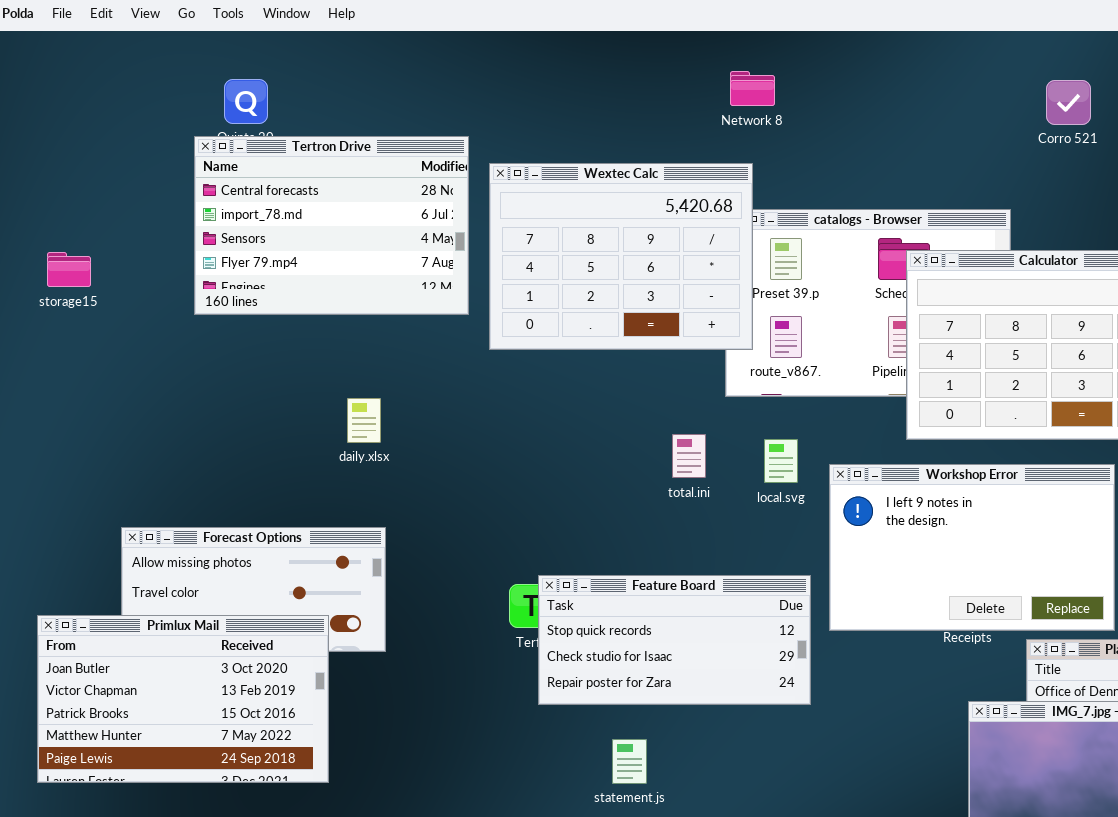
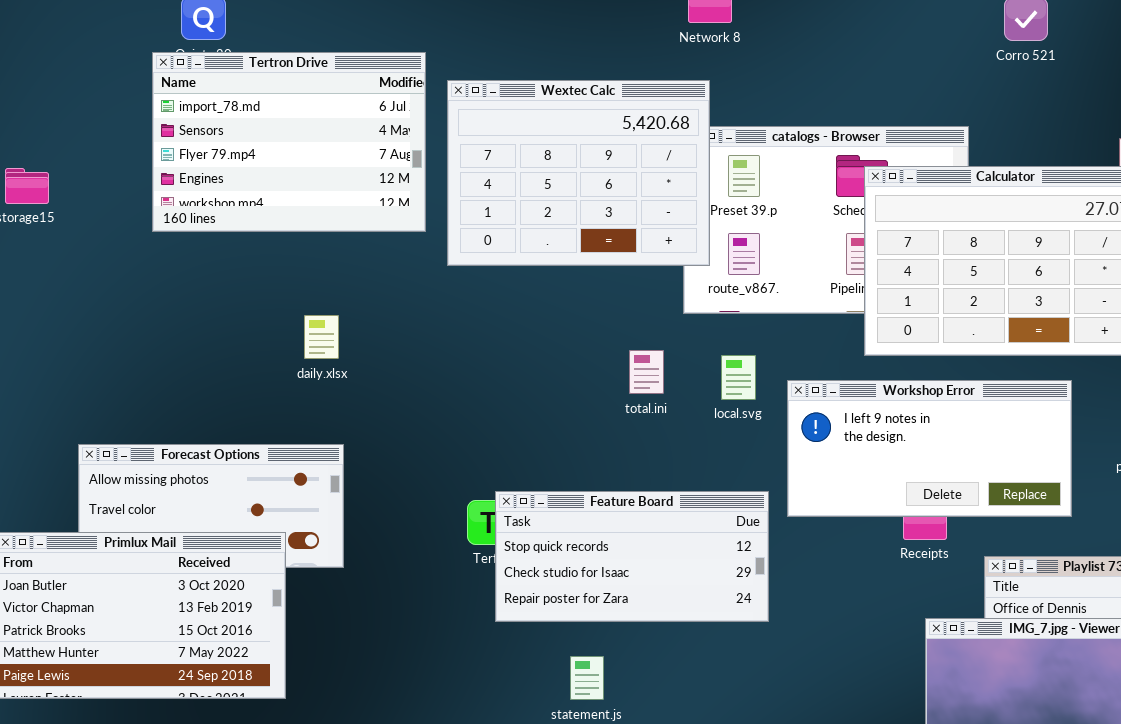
Tertron Drive: [194,136,469,315] -> [152,52,426,232], scrolled down 1 row
Workshop Error: [829,464,1115,631] -> [787,380,1072,517], resized

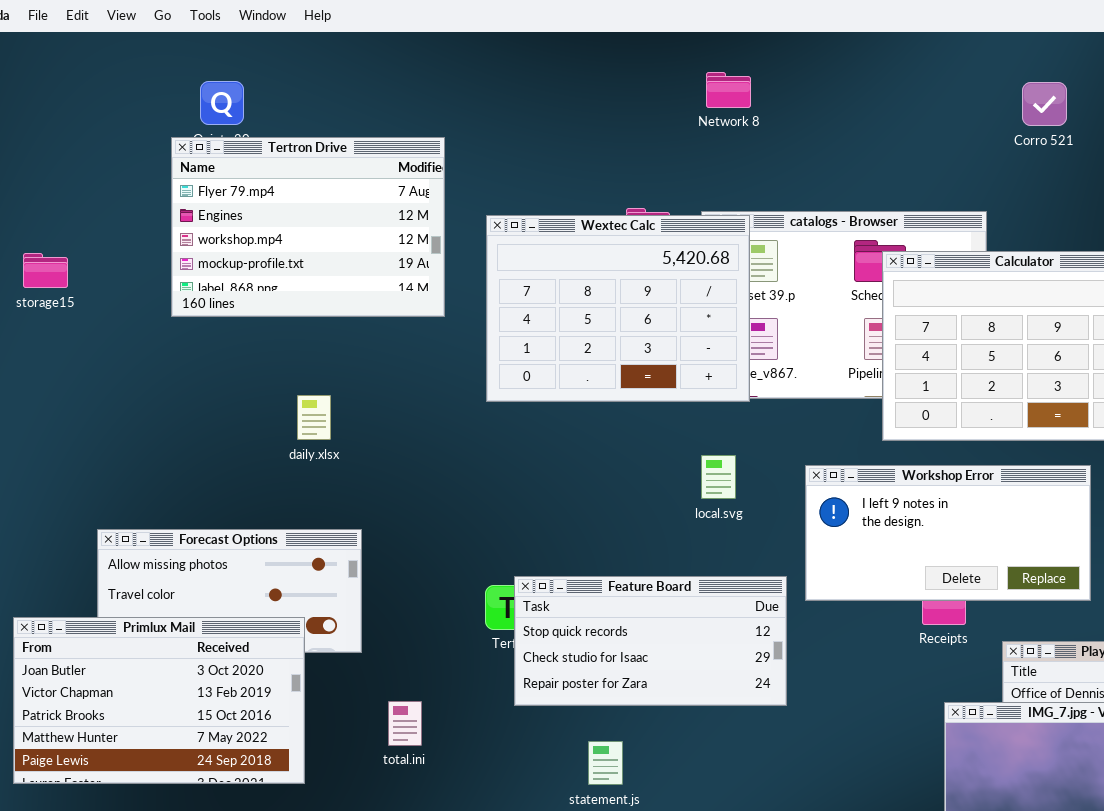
Tertron Drive: [152,52,426,232] -> [171,137,445,317], scrolled down 2 rows
Wextec Calc: [447,80,710,266] -> [486,215,750,402], moved
daily.xlsx: [304,315,339,359] -> [297,395,331,440], moved
total.ini: [629,350,664,394] -> [388,701,422,746], moved
local.svg: [721,355,756,400] -> [701,455,736,499], moved

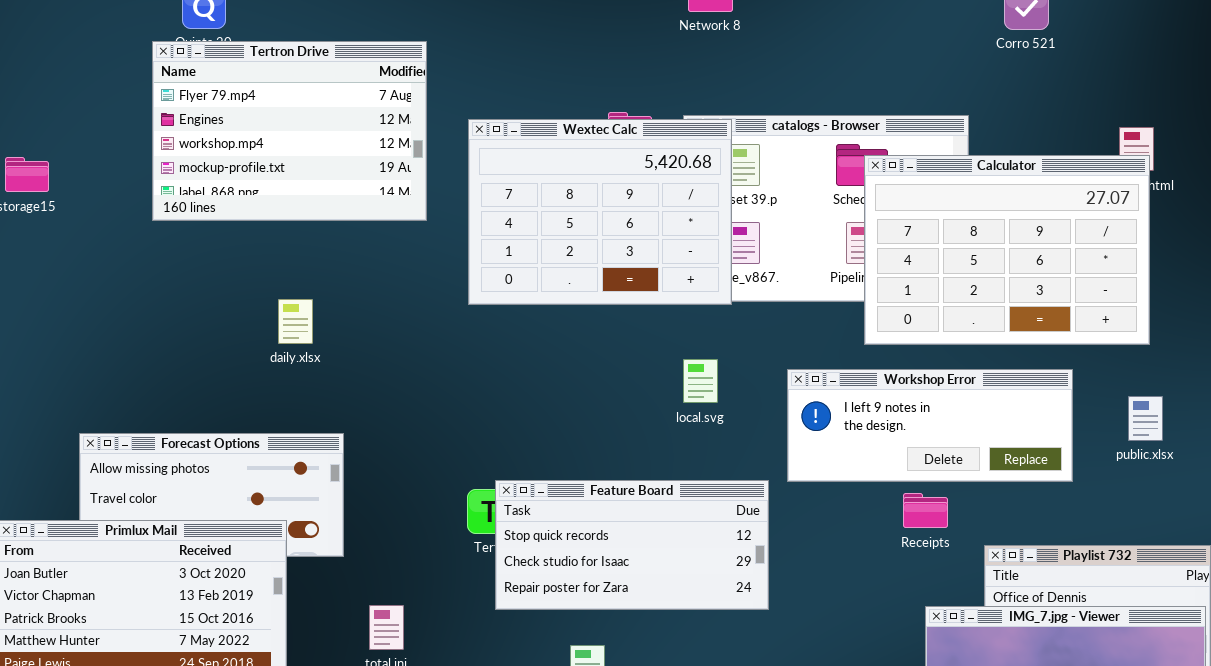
Workshop Error: [805,465,1091,601] -> [787,369,1073,482], resized

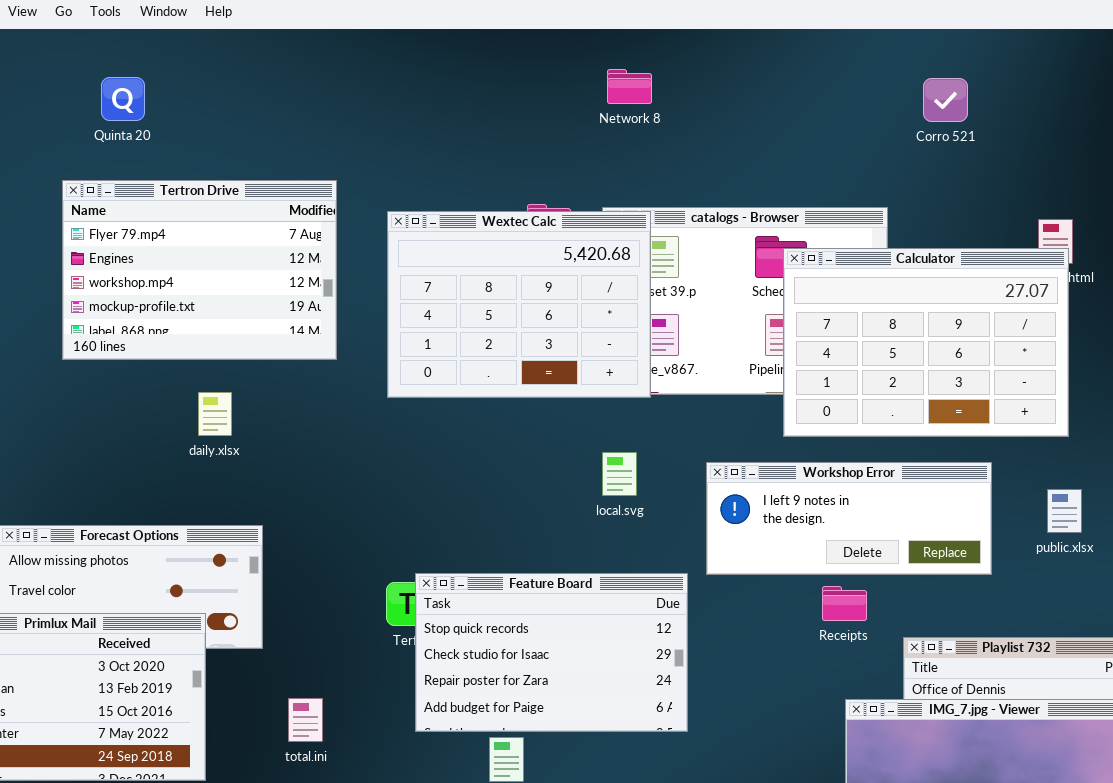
Tertron Drive: [152,41,427,221] -> [62,180,337,360], moved
Feature Board: [495,480,769,610] -> [415,573,688,732], resized

